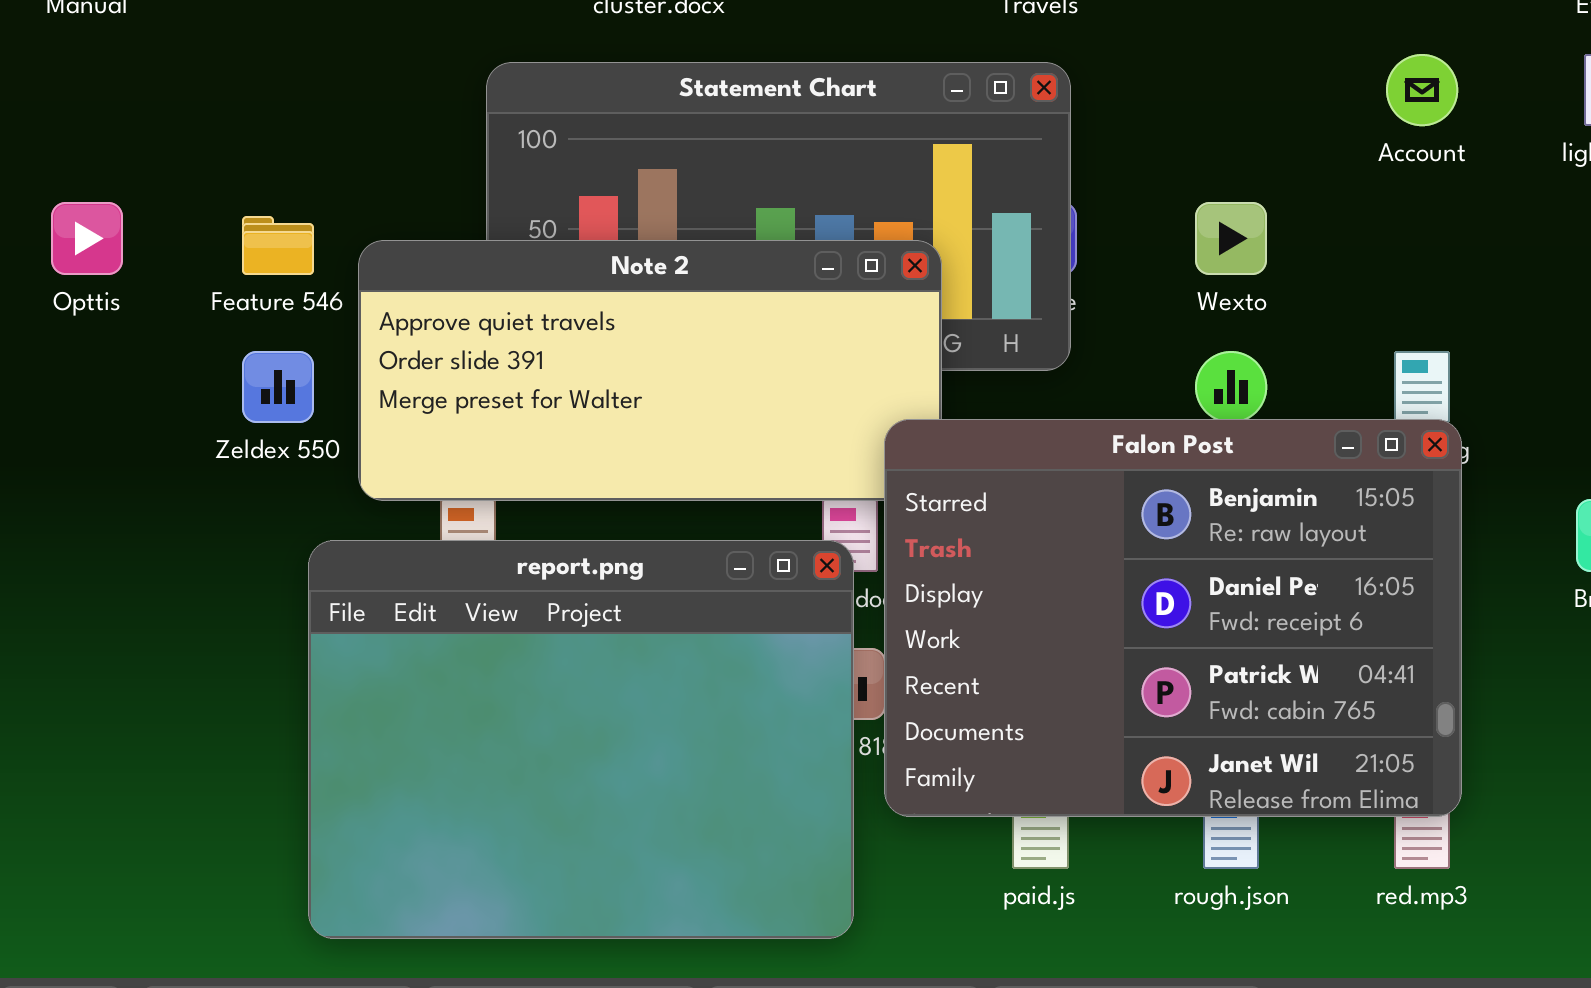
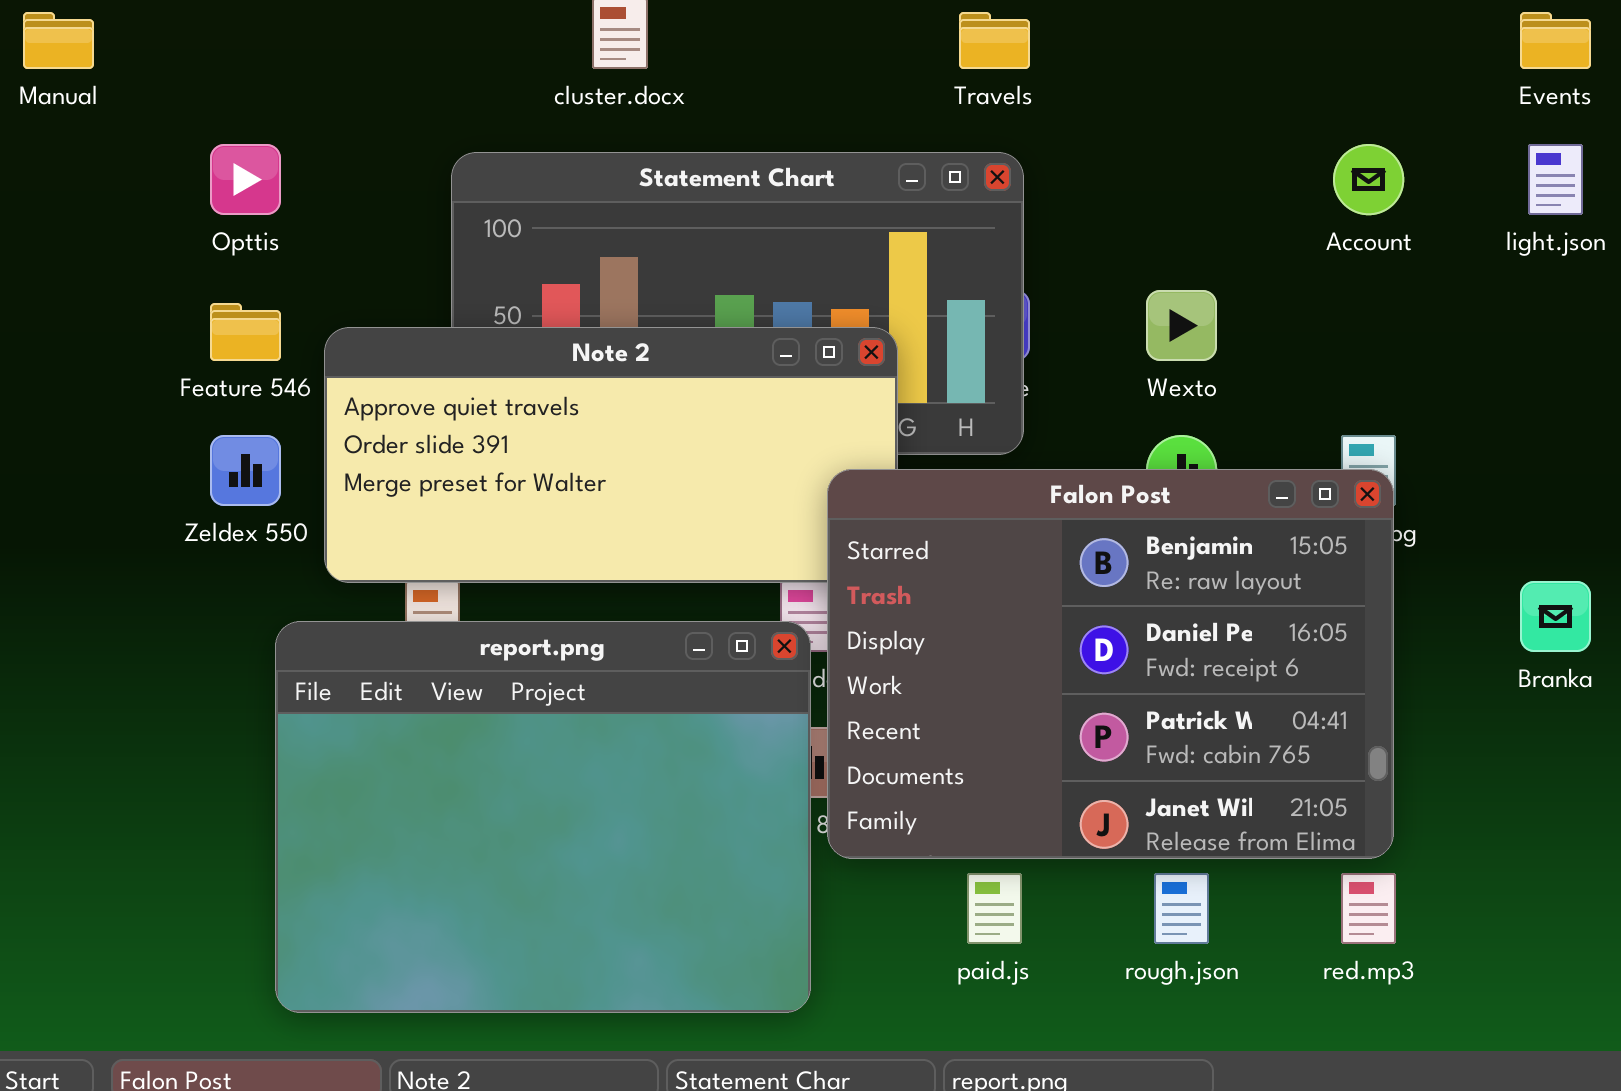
Opttis: [51,202,123,275] -> [210,144,281,215], moved
Falon Post: [884,419,1462,817] -> [827,469,1394,859], moved

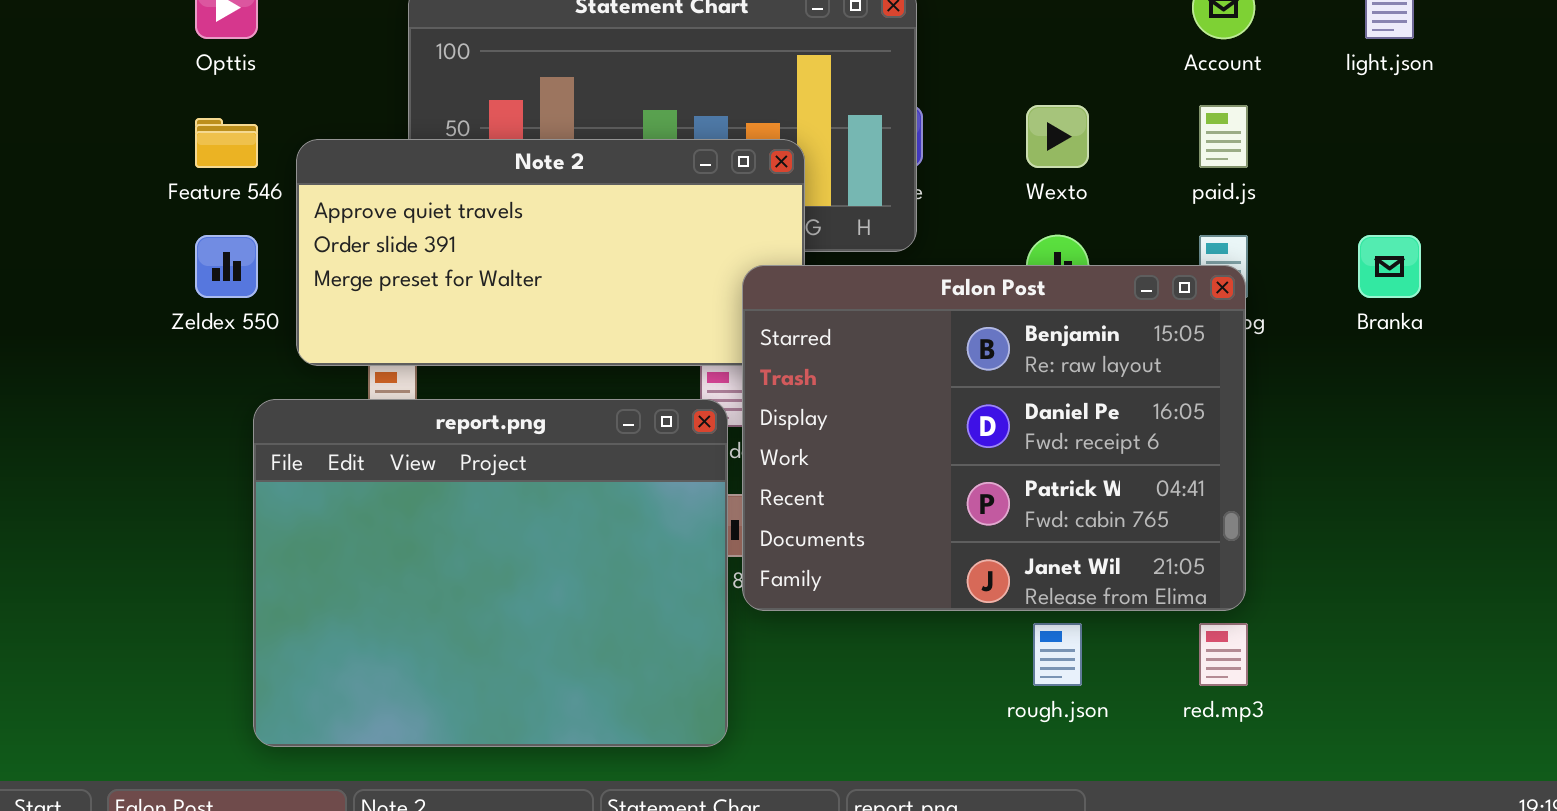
Branka: [1520,581,1591,652] -> [1358,235,1421,298], moved
paid.js: [967,873,1022,944] -> [1199,105,1248,168], moved

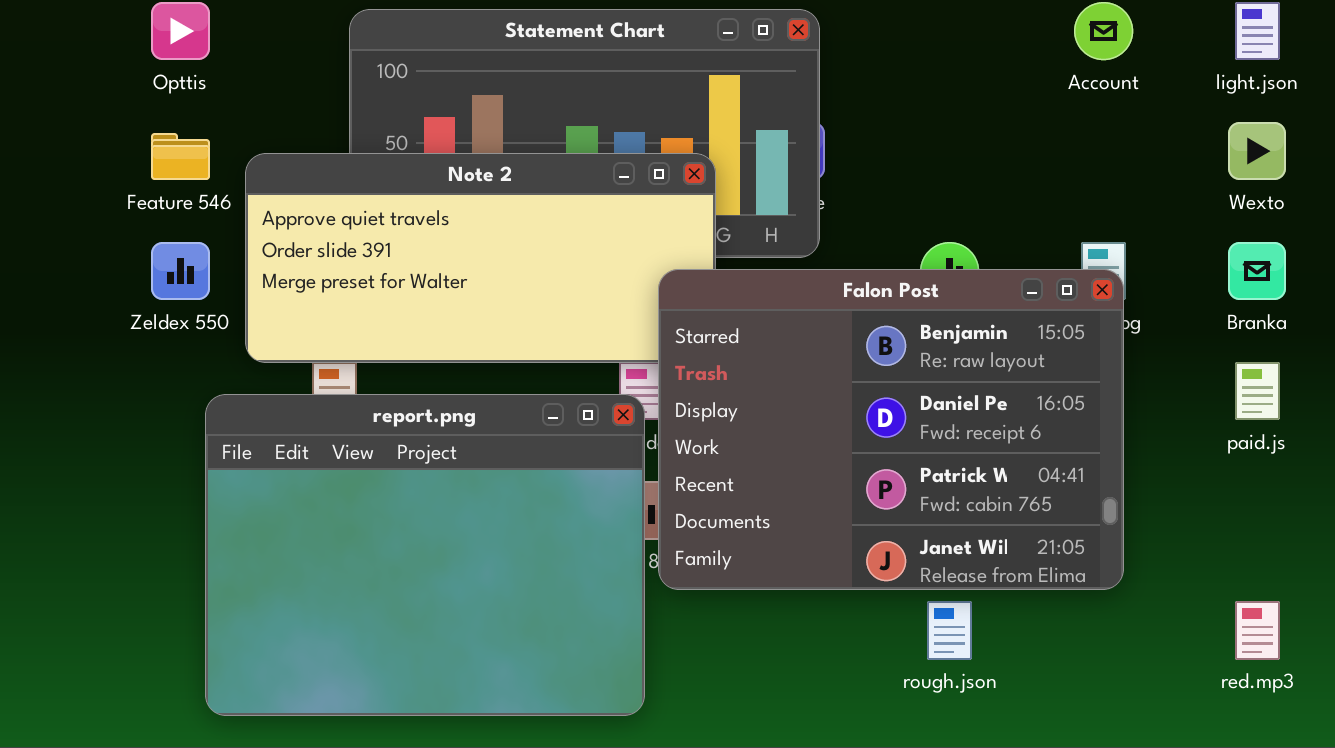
Wexto: [1026,105,1089,168] -> [1228,122,1286,180], moved
paid.js: [1199,105,1248,168] -> [1235,362,1280,420], moved
red.mp3: [1199,623,1248,686] -> [1235,601,1280,660], moved

